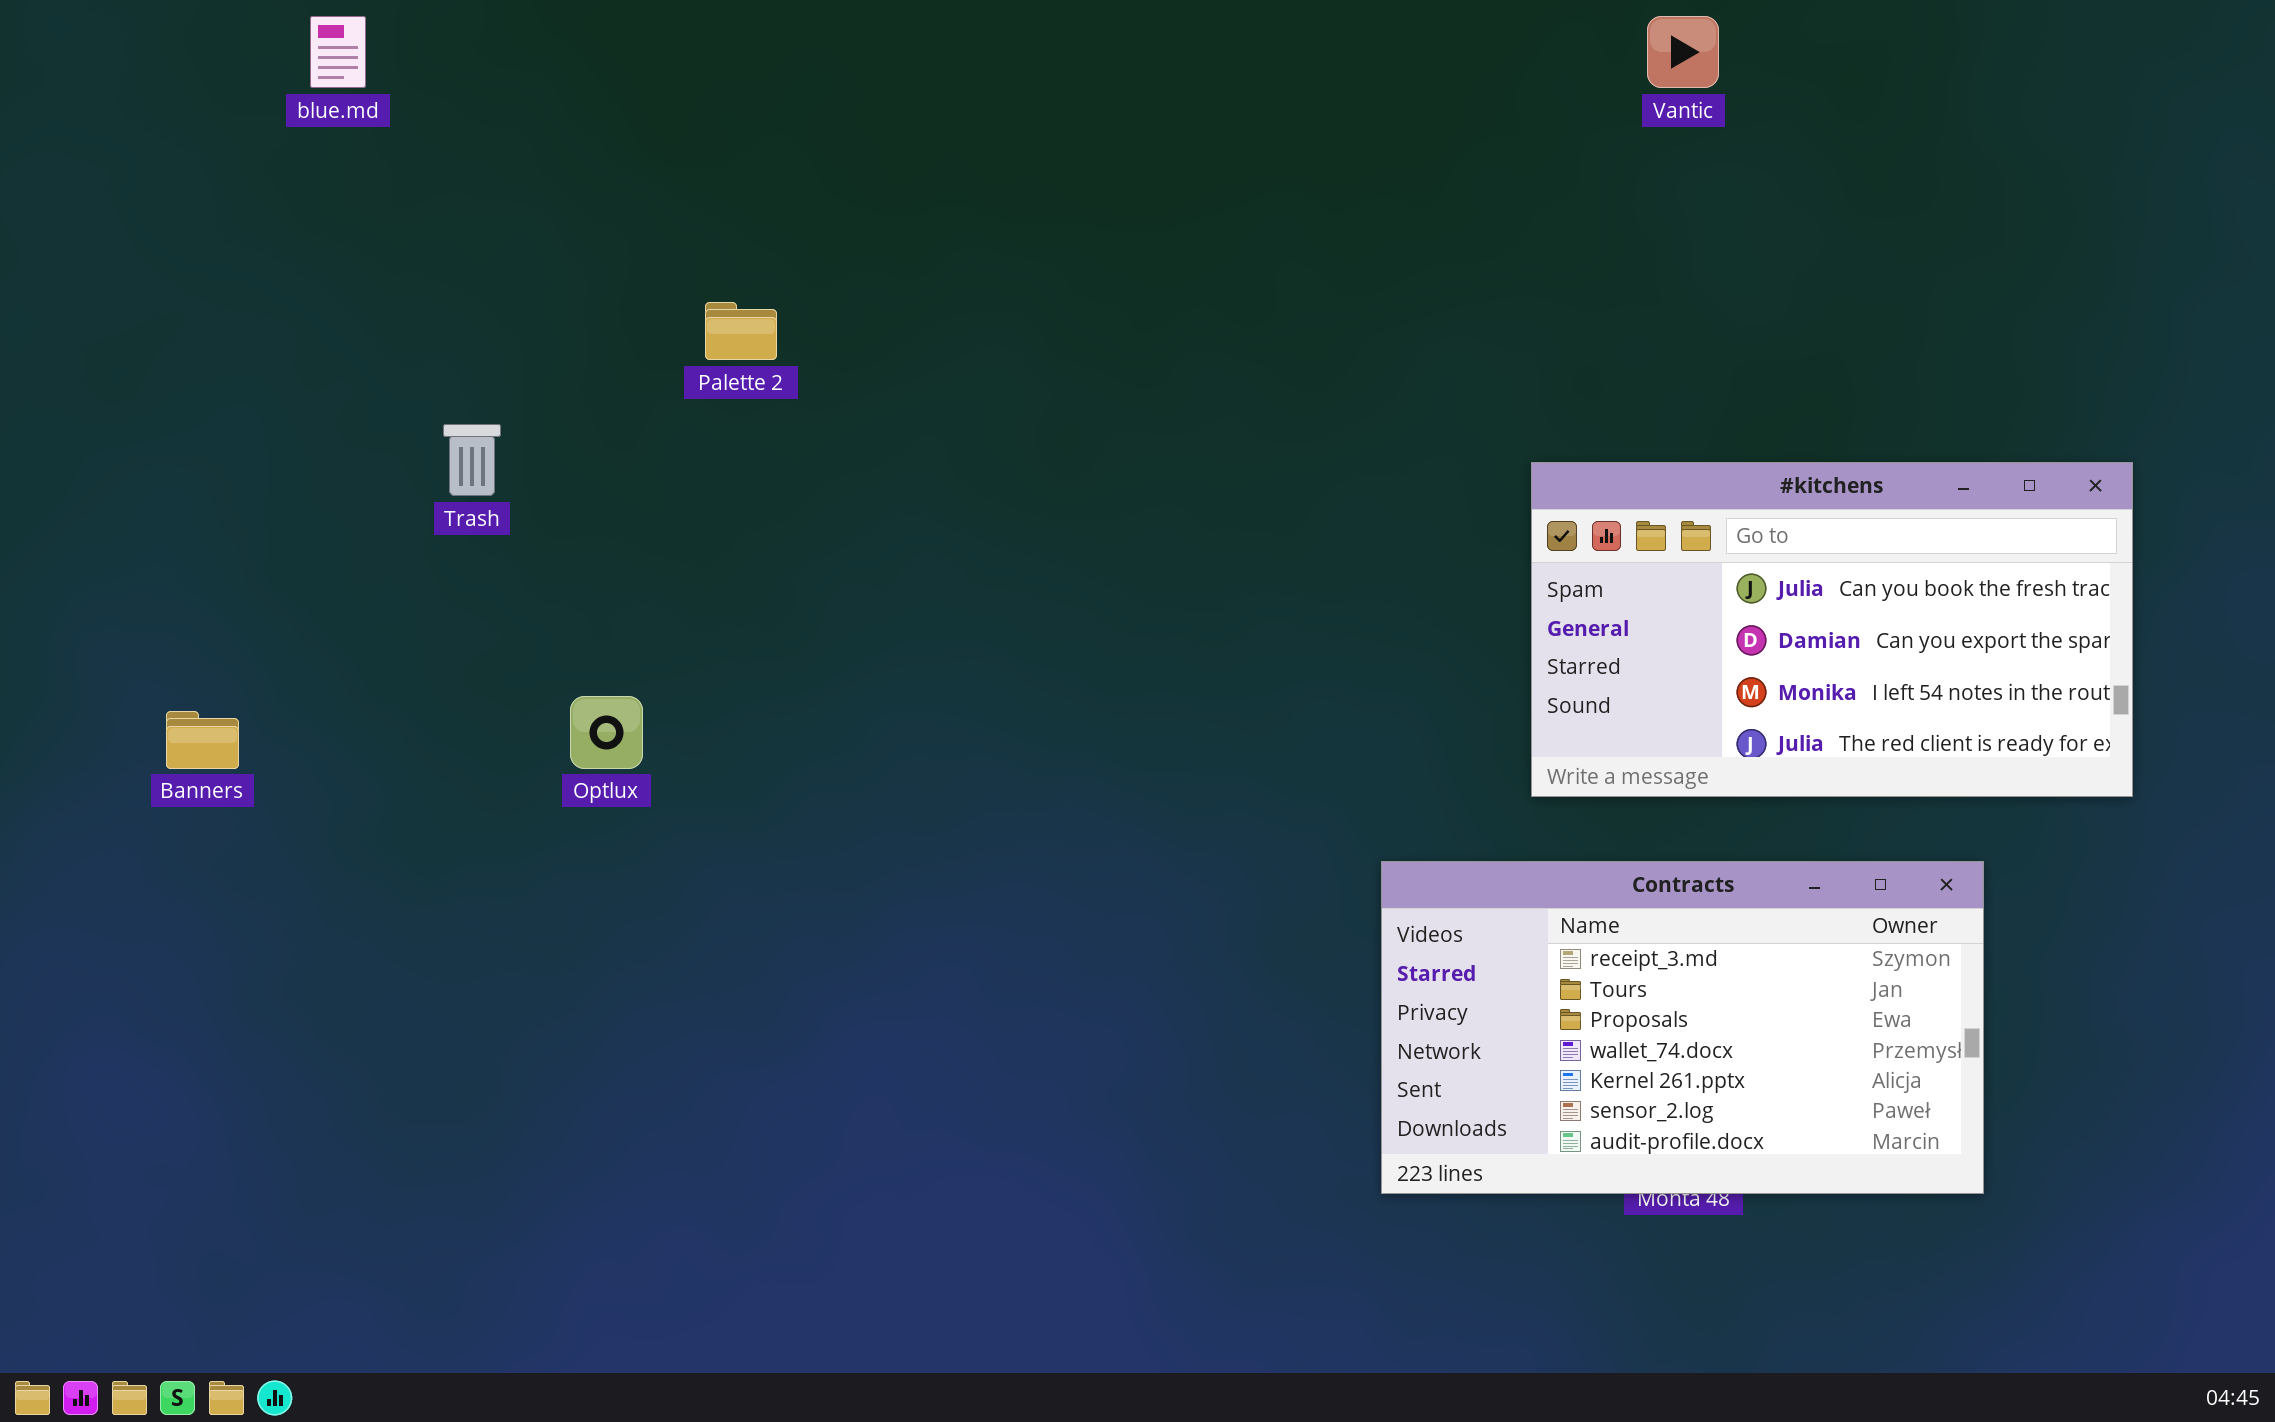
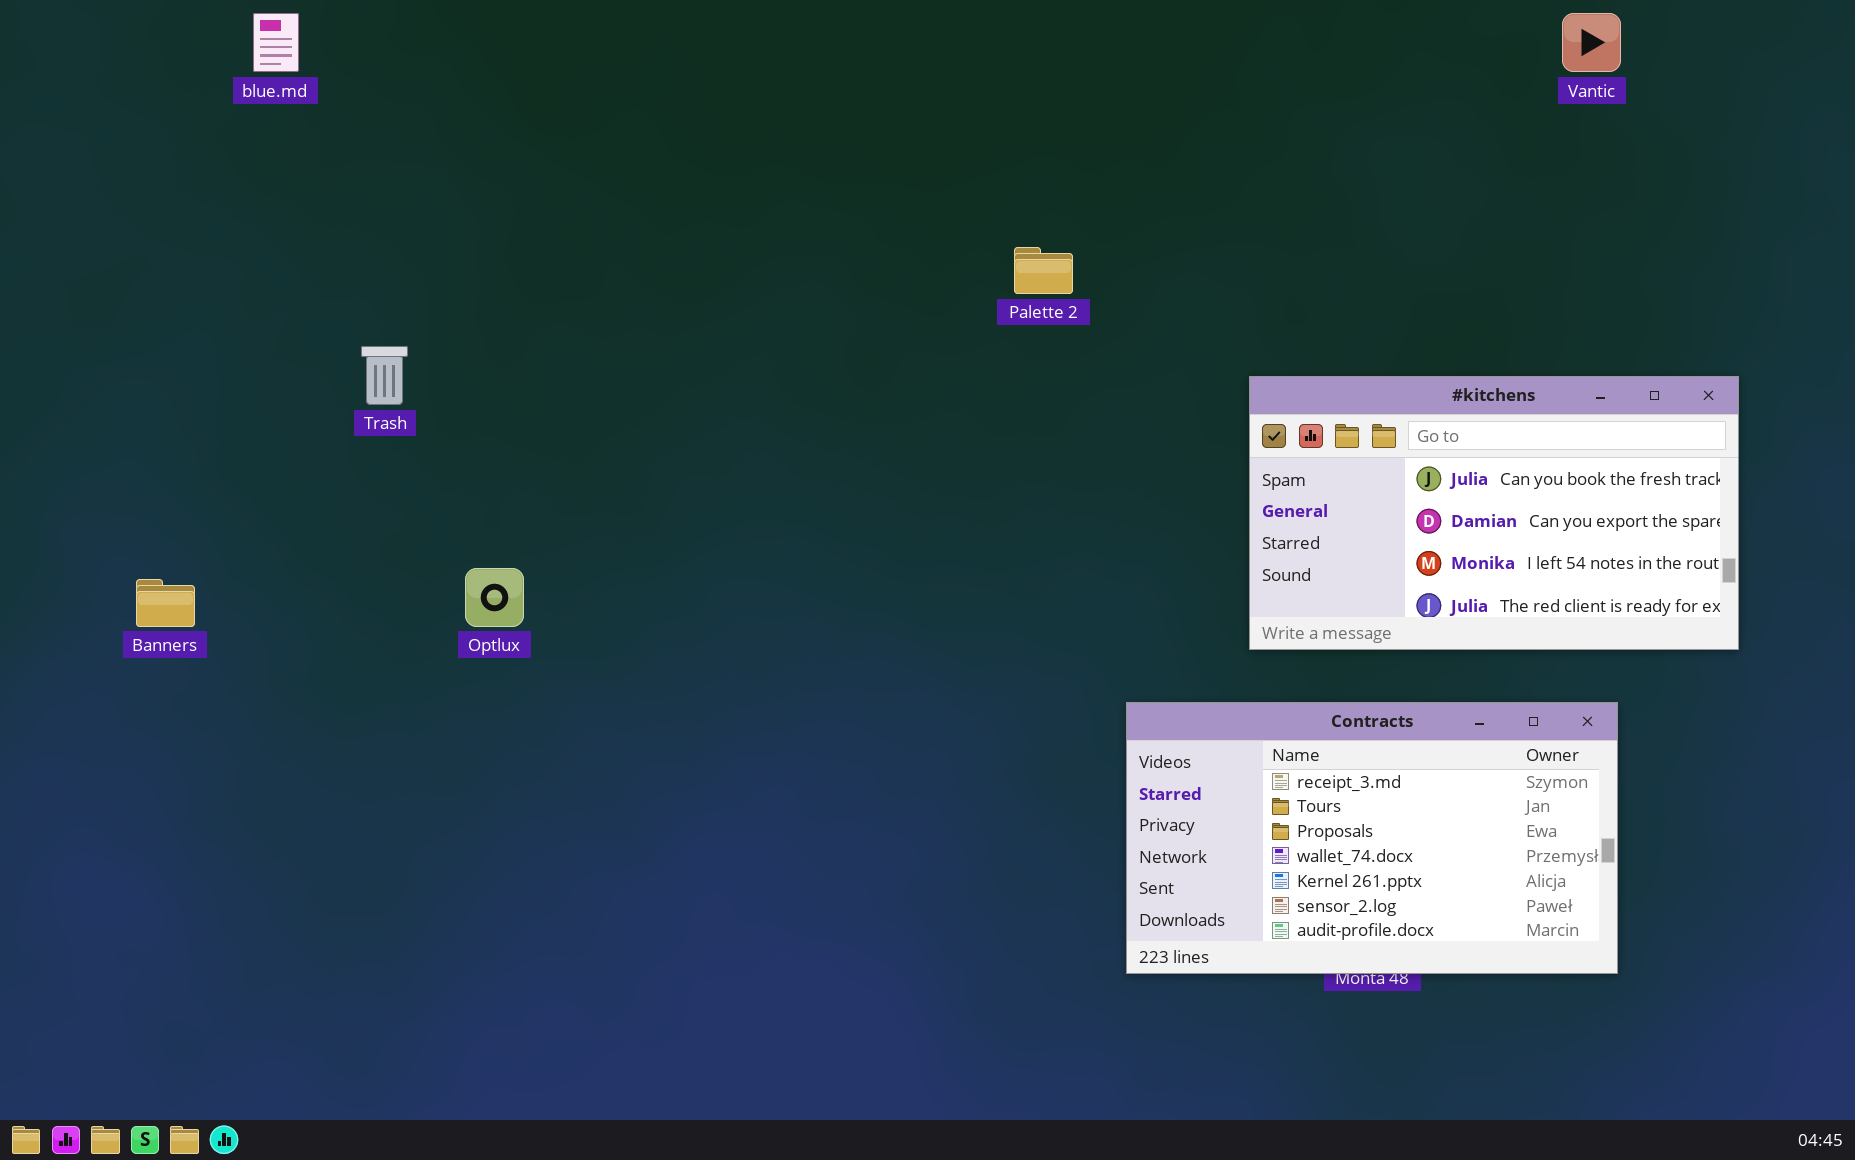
Vantic: [1647,16,1719,88] -> [1562,13,1621,72], moved
Palette 2: [705,302,777,360] -> [1014,247,1073,294], moved

